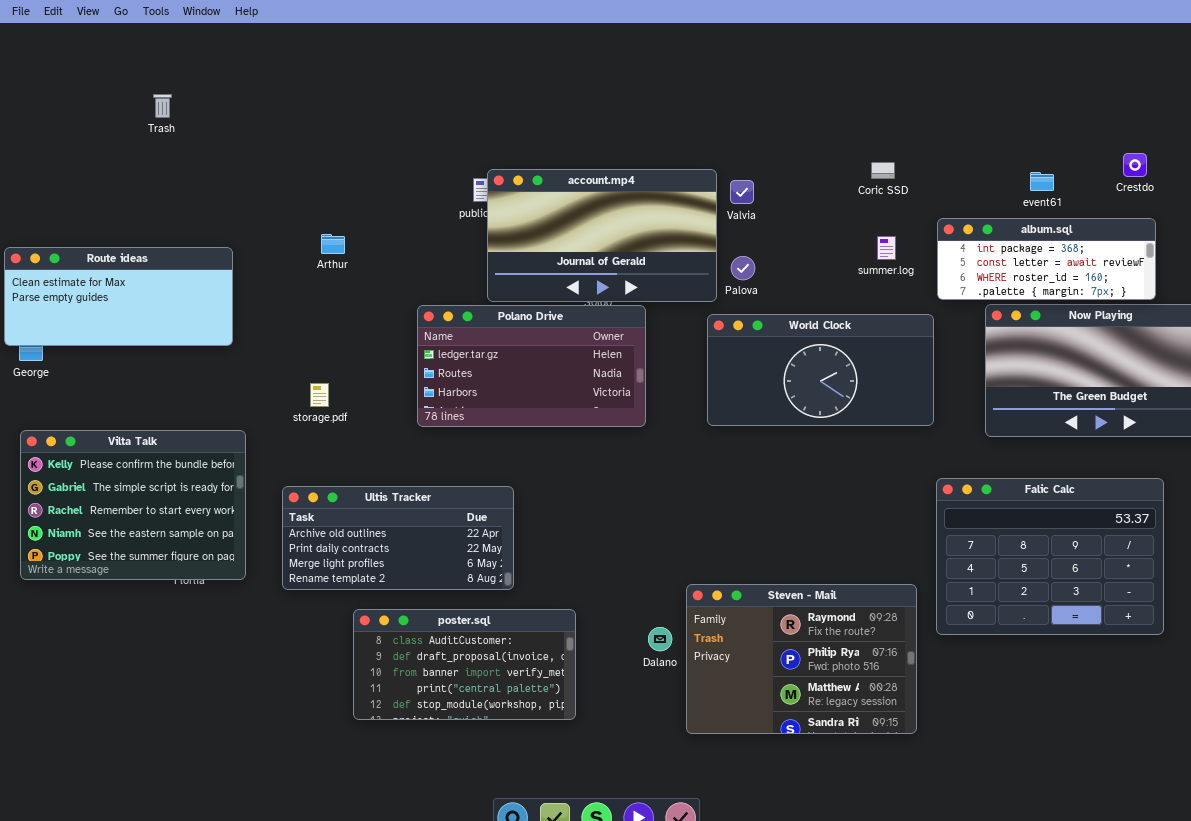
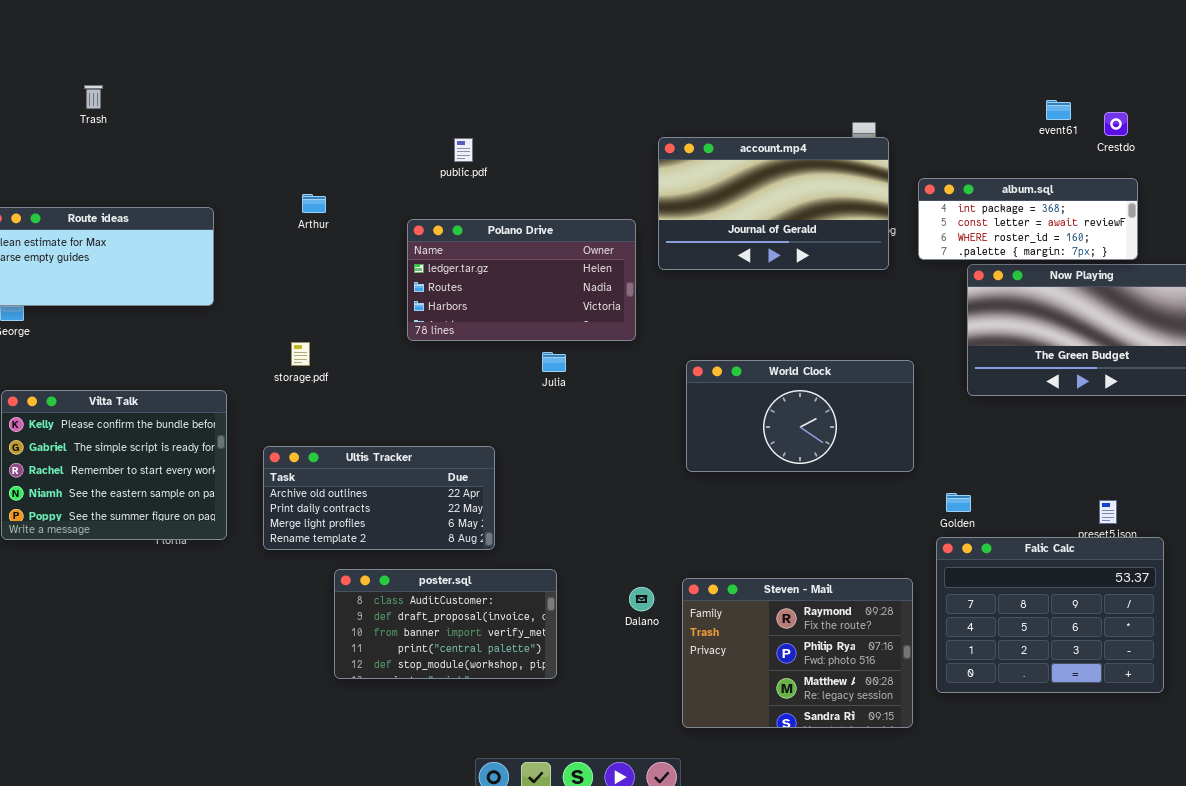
Trash: [153,94,172,118] -> [84,85,103,109], moved
account.mp4: [487,169,717,302] -> [658,137,889,270], moved
event61: [1030,172,1054,191] -> [1046,100,1071,120], moved
Polano Drive: [417,305,646,427] -> [407,219,636,341], moved
World Clock: [707,314,934,426] -> [686,360,914,472], moved
Falic Calc: [936,478,1164,635] -> [936,537,1164,693], moved
Steven - Mail: [686,584,917,734] -> [682,578,913,728], moved

